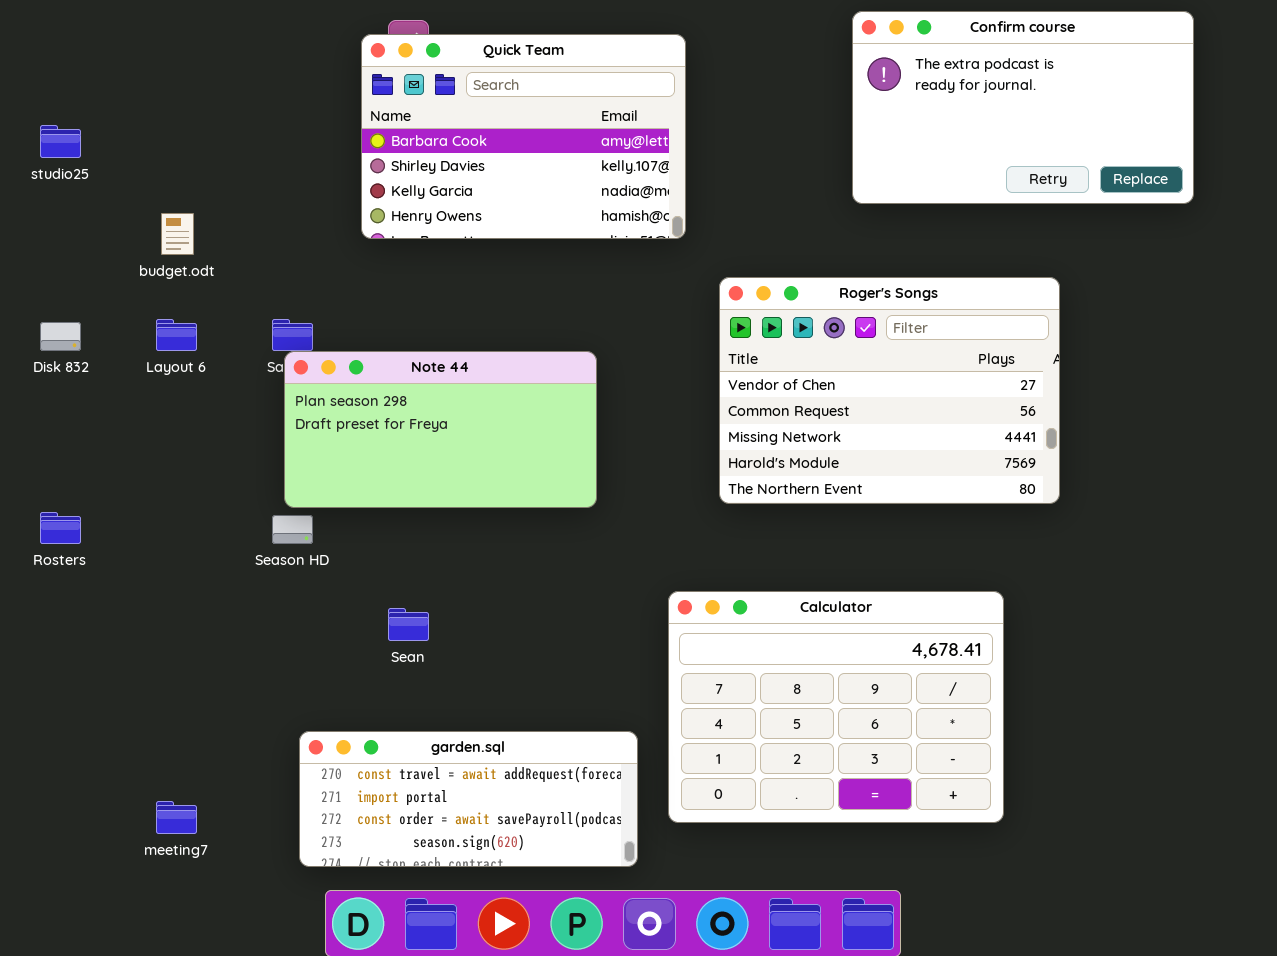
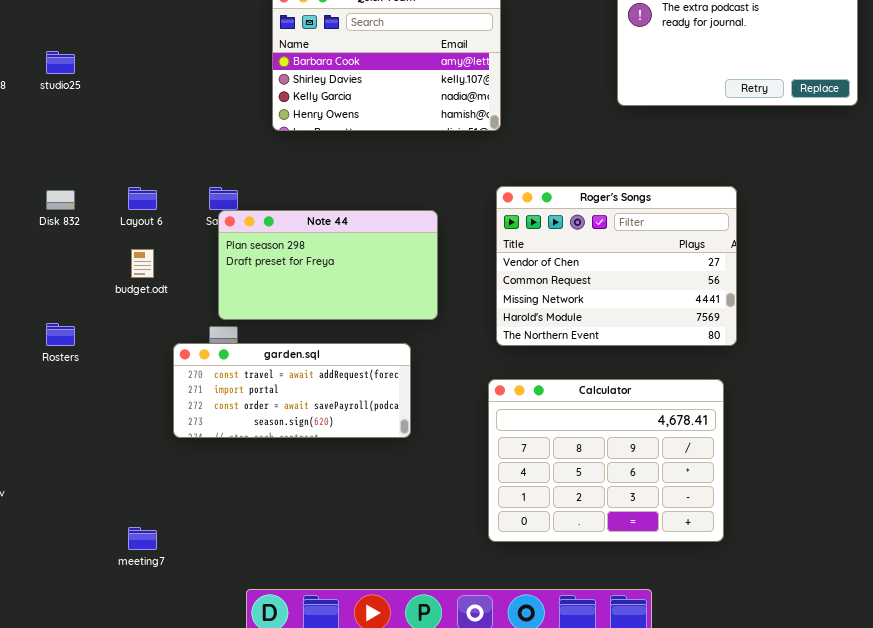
budget.odt: [161,213,194,255] -> [131,249,154,278], moved
Roger's Songs: [719,277,1060,504] -> [496,186,737,346], moved
garden.sql: [299,731,638,867] -> [173,343,411,438], moved

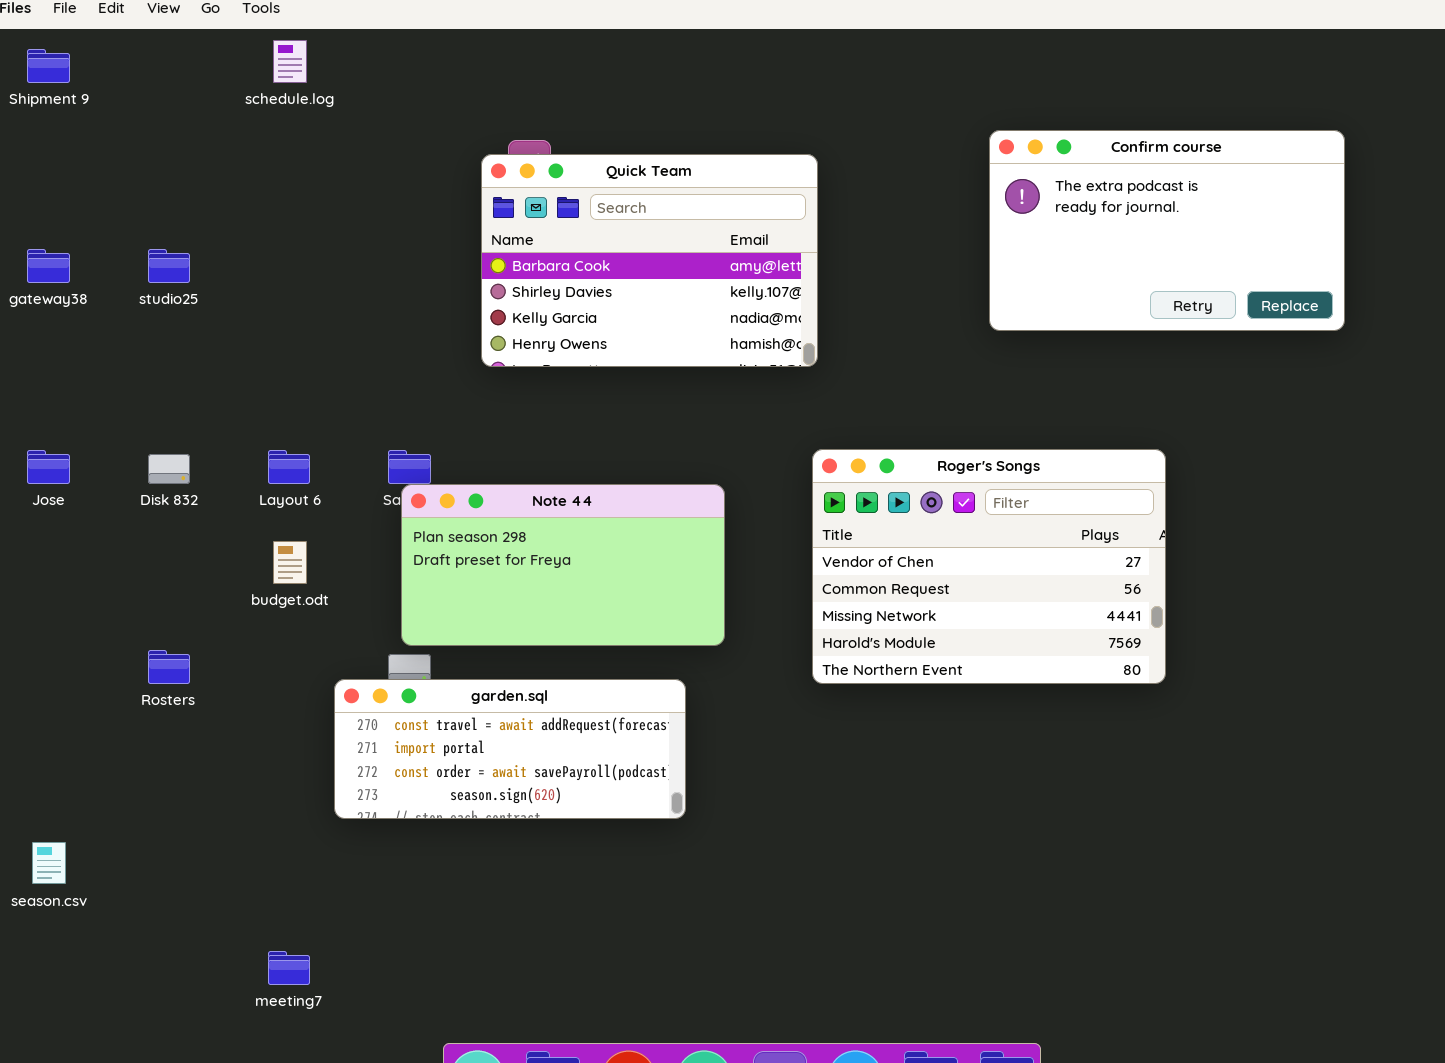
Calculator: [488,379,724,542] -> none, closed

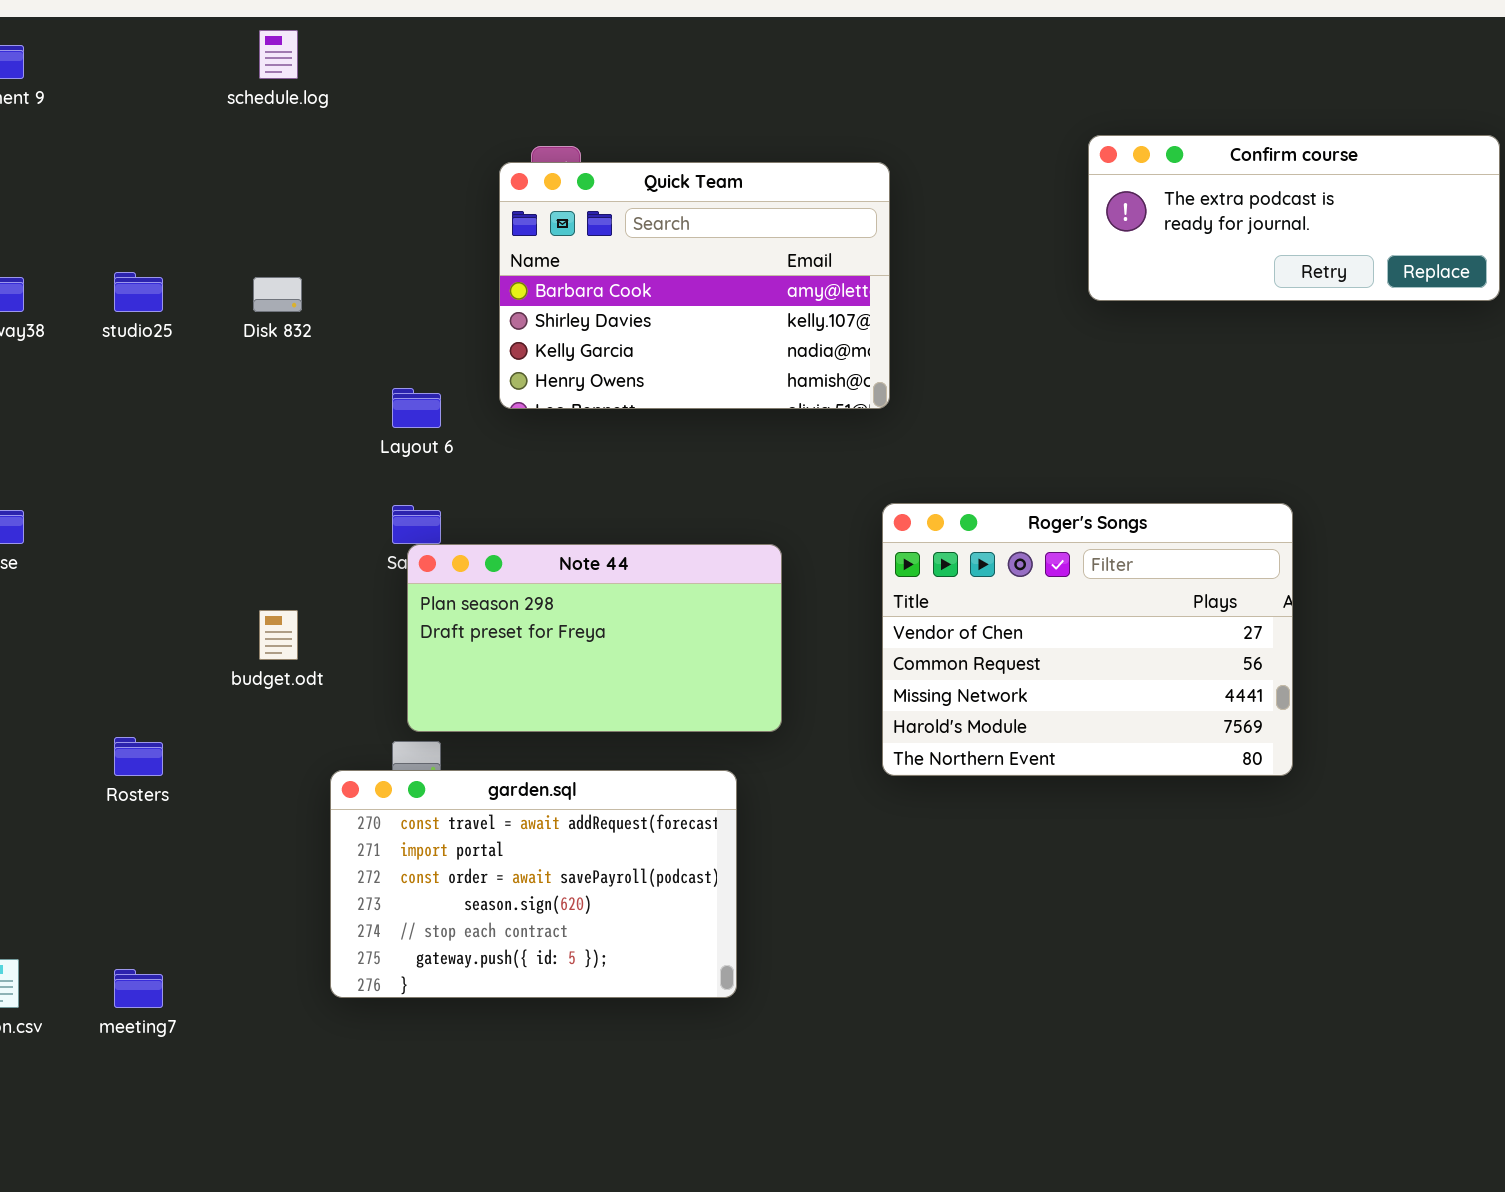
Confirm course: [989,130,1345,331] -> [1088,135,1500,301], resized
Layout 6: [268,450,310,484] -> [392,388,441,428], moved
Disk 832: [148,454,190,484] -> [253,277,302,312], moved
garden.sql: [334,679,686,819] -> [330,770,737,998], resized
meeting7: [268,951,310,985] -> [114,969,163,1008], moved

